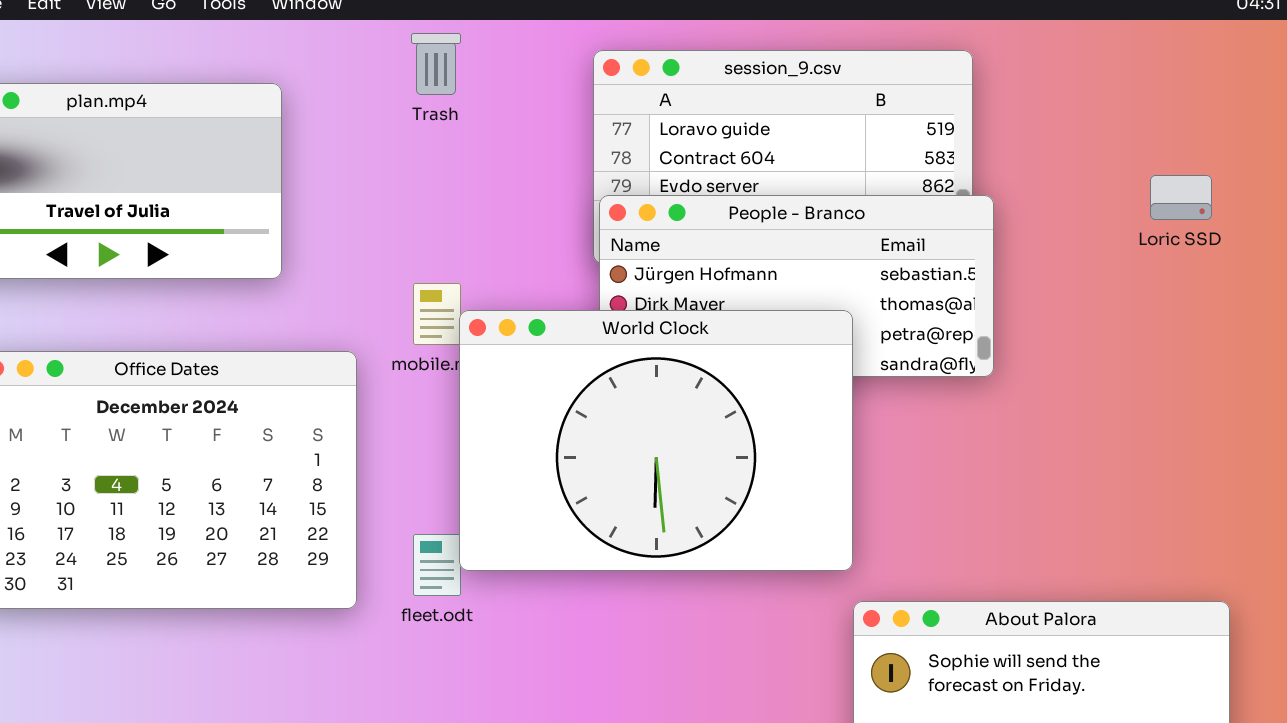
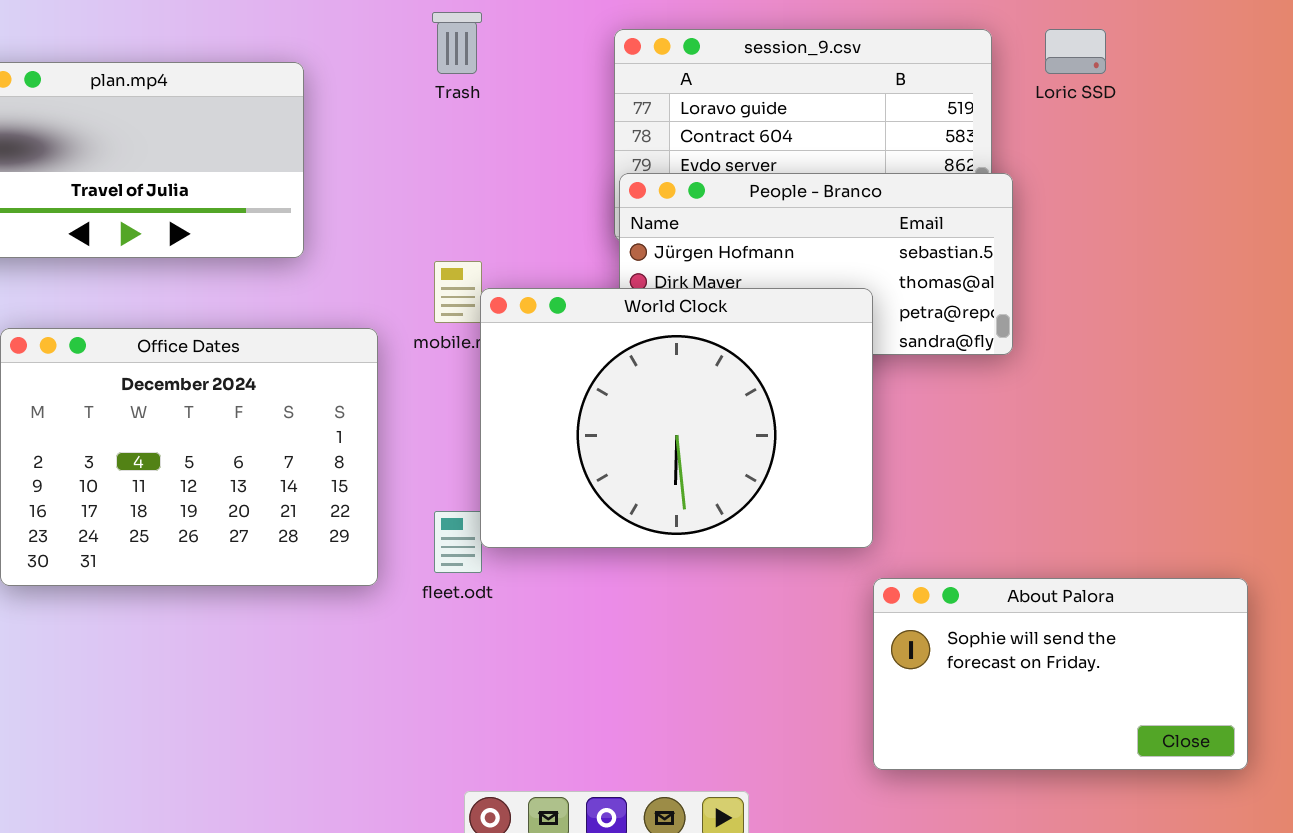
Loric SSD: [1150,175,1212,220] -> [1045,29,1106,74], moved

